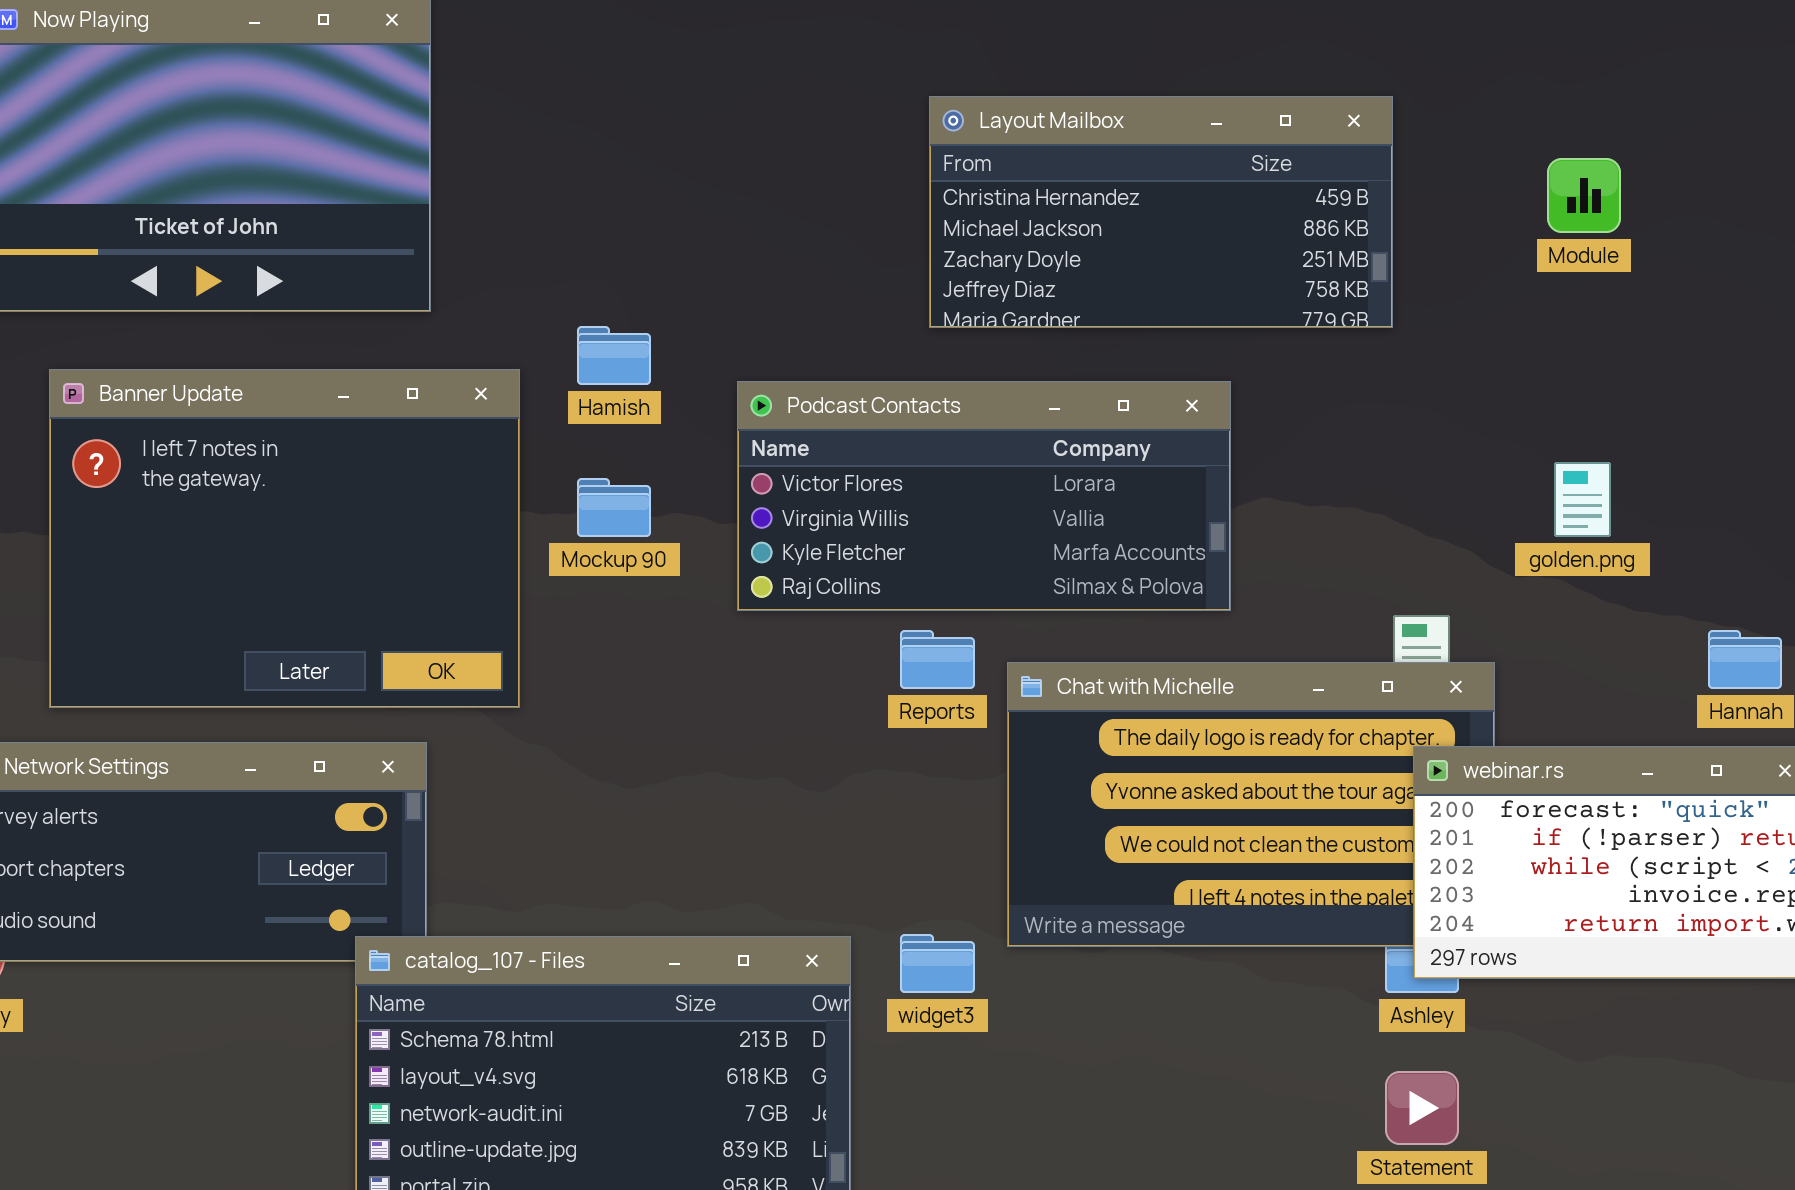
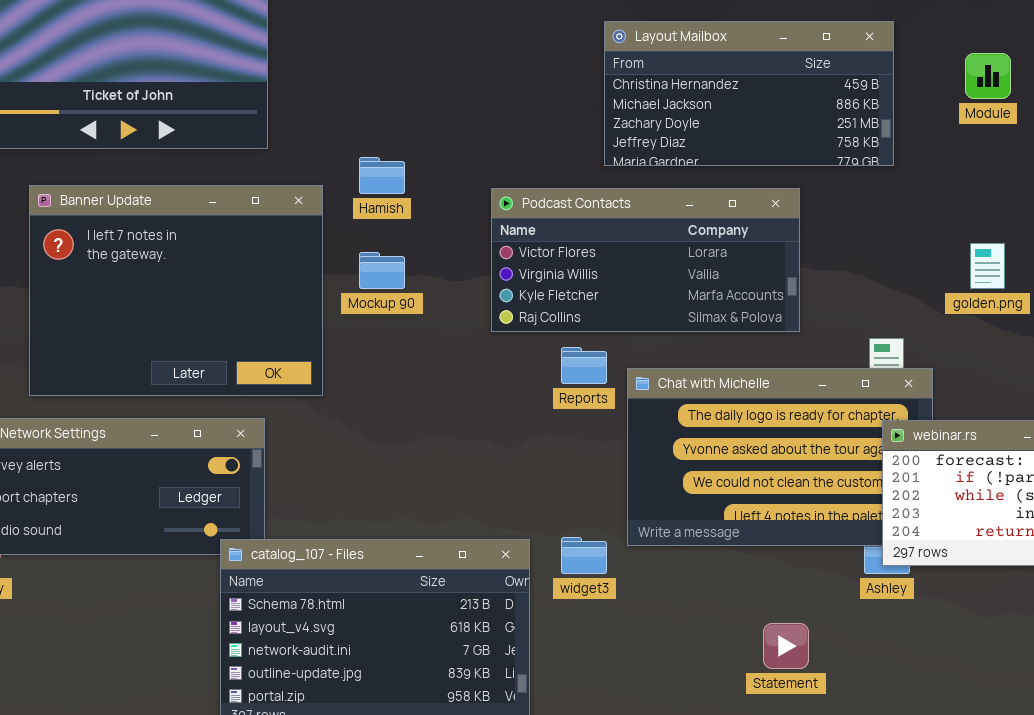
Layout Mailbox: [929,96,1393,328] -> [604,21,894,166], moved
Podcast Contacts: [737,381,1231,611] -> [491,188,800,332], moved
Statement: [1385,1071,1459,1145] -> [763,623,809,669], moved

